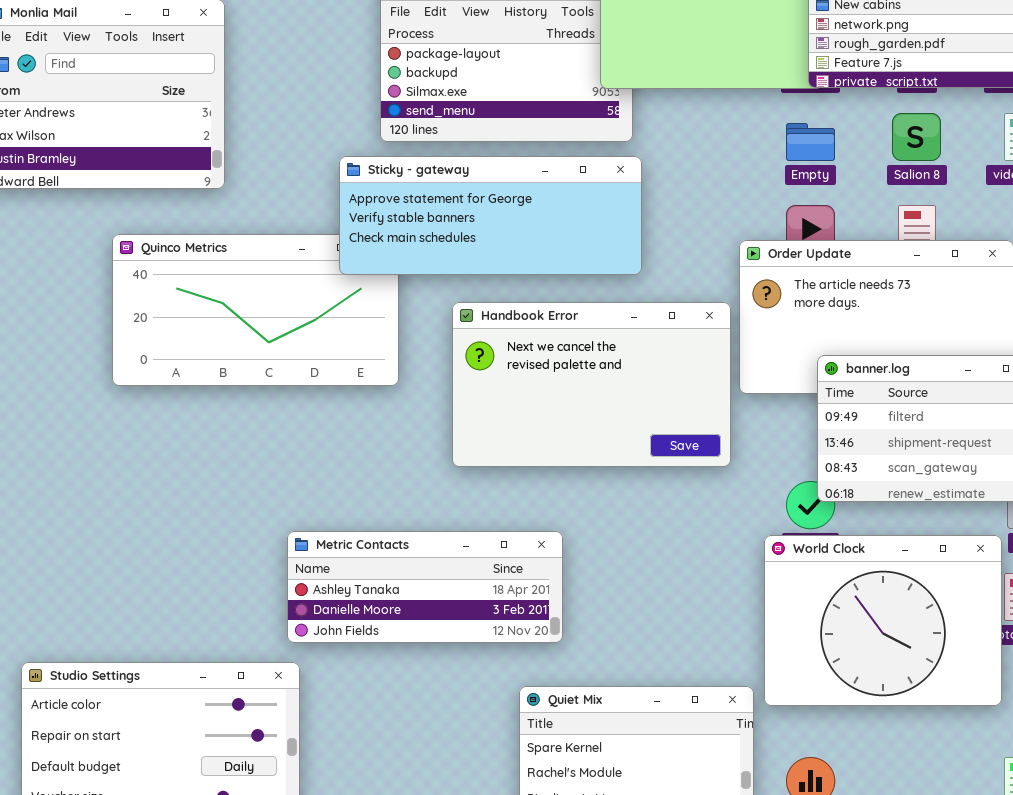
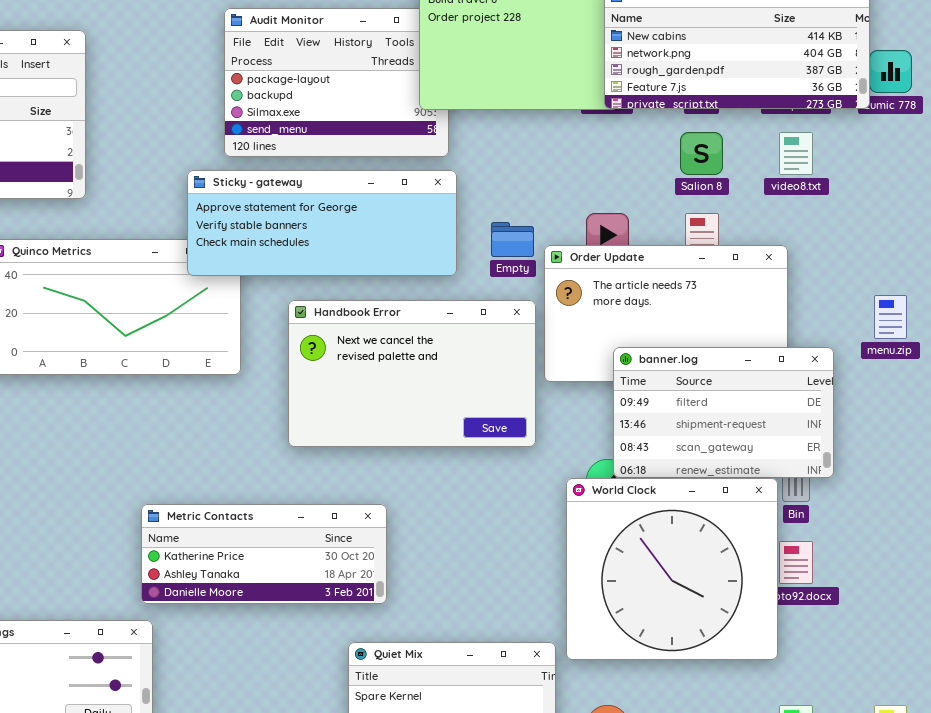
Empty: [786,123,835,161] -> [491,222,534,257], moved
Metric Contacts: [287,531,563,643] -> [141,504,387,604], scrolled up 1 row
World Clock: [764,535,1002,706] -> [566,478,778,660], resized

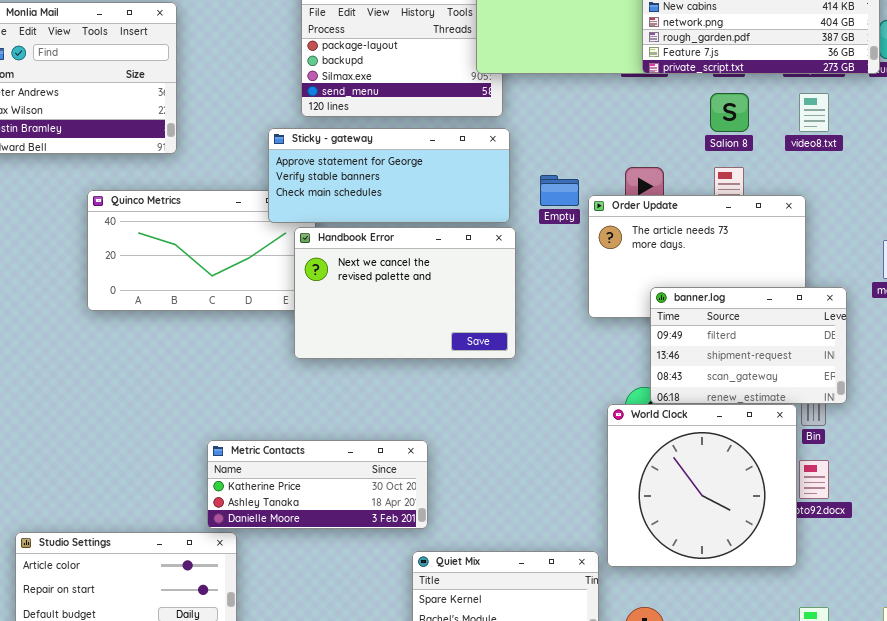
Handbook Error: [288,300,536,447] -> [294,227,516,359], moved
Metric Contacts: [141,504,387,604] -> [207,440,428,529], moved

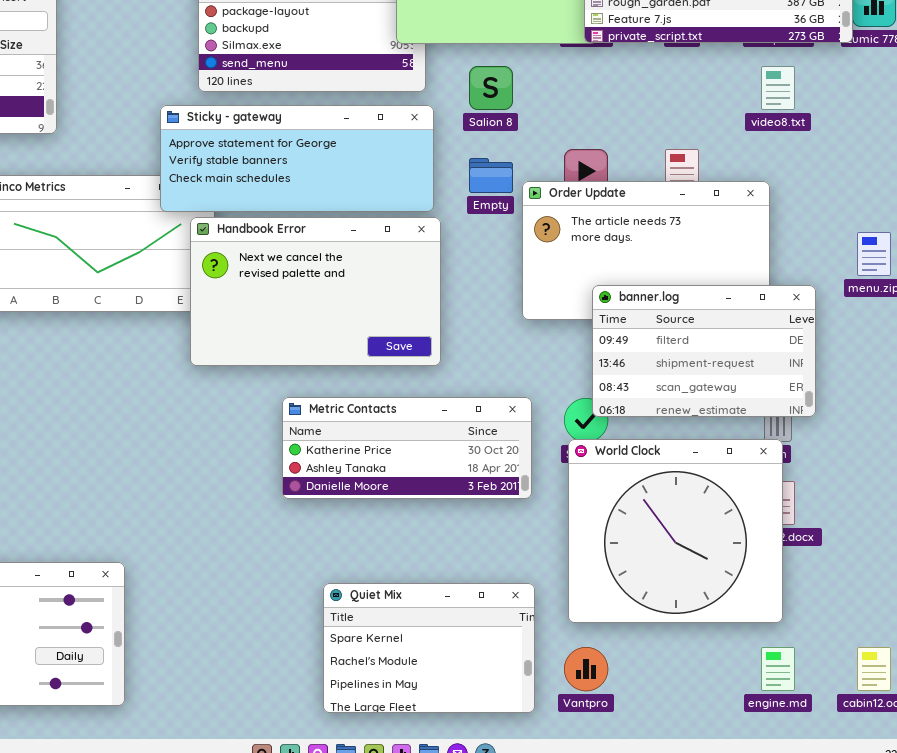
Salion 8: [710,93,749,132] -> [469,66,513,110], moved
World Clock: [607,404,797,567] -> [568,439,783,623], moved
Metric Contacts: [207,440,428,529] -> [282,397,532,499], moved

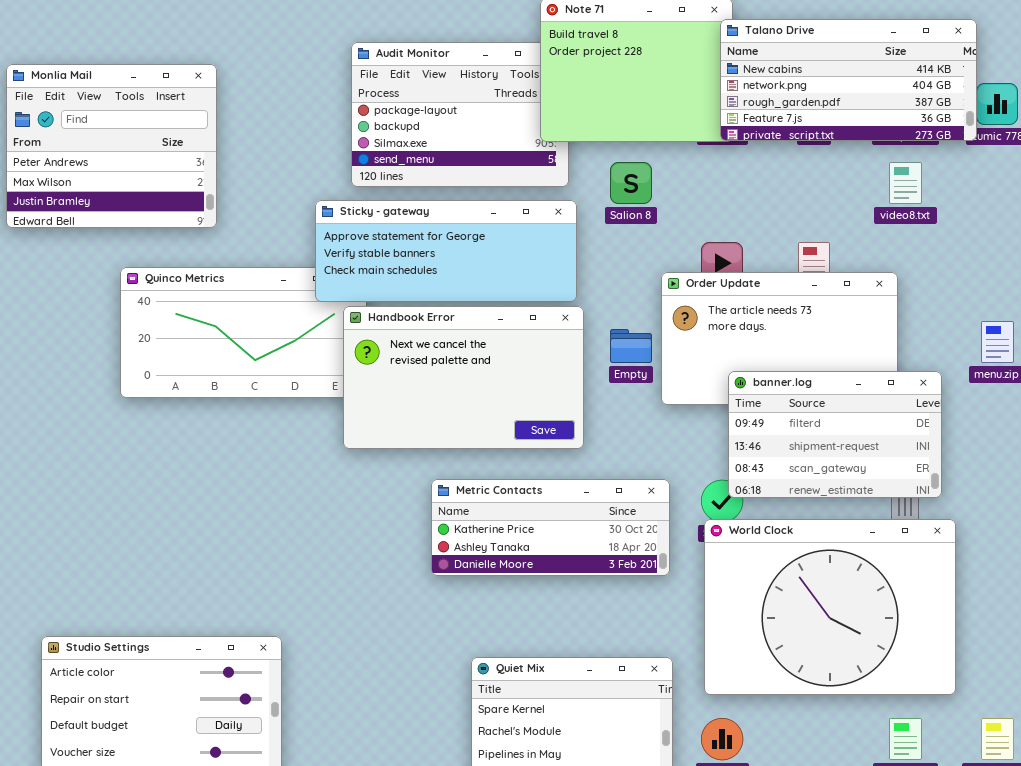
Empty: [469,158,513,193] -> [610,329,652,363], moved
World Clock: [568,439,783,623] -> [704,519,956,695], resized

